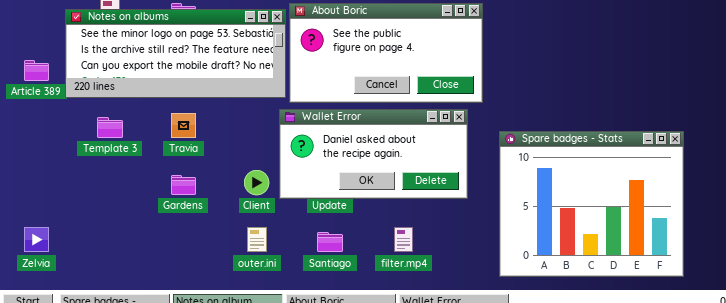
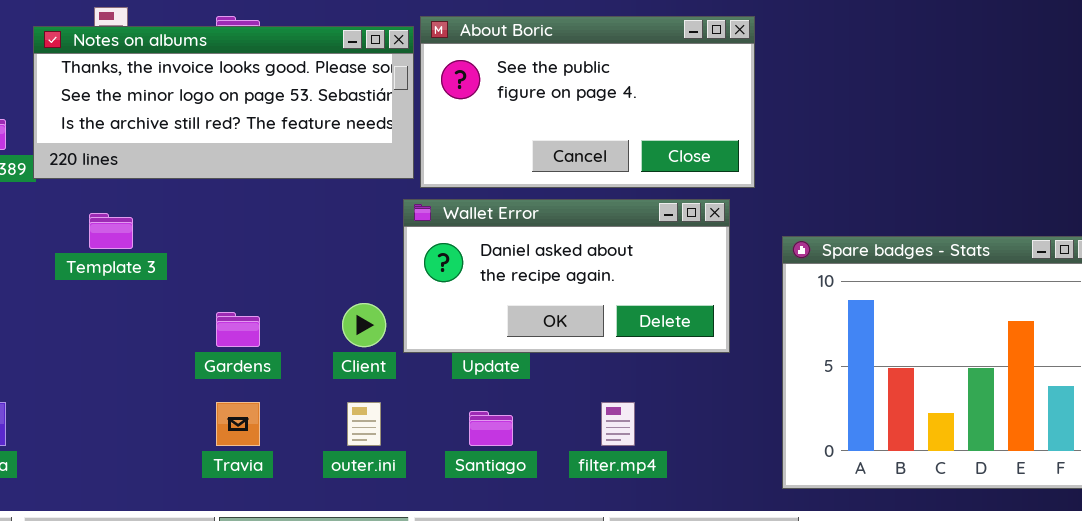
Notes on albums: [65,9,286,98] -> [33,26,414,179], scrolled up 1 row
Travia: [171,113,196,138] -> [216,402,260,446], moved

